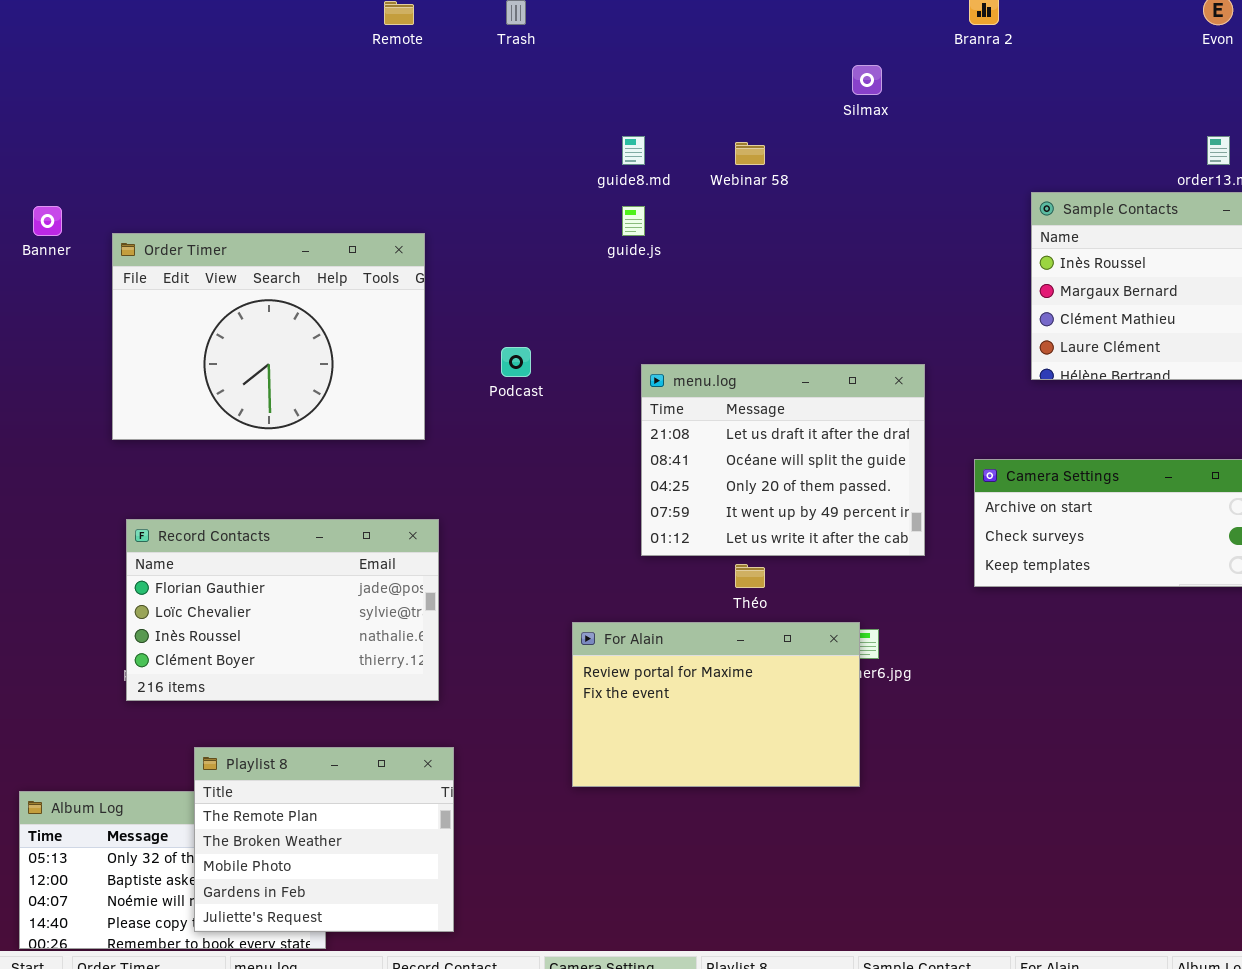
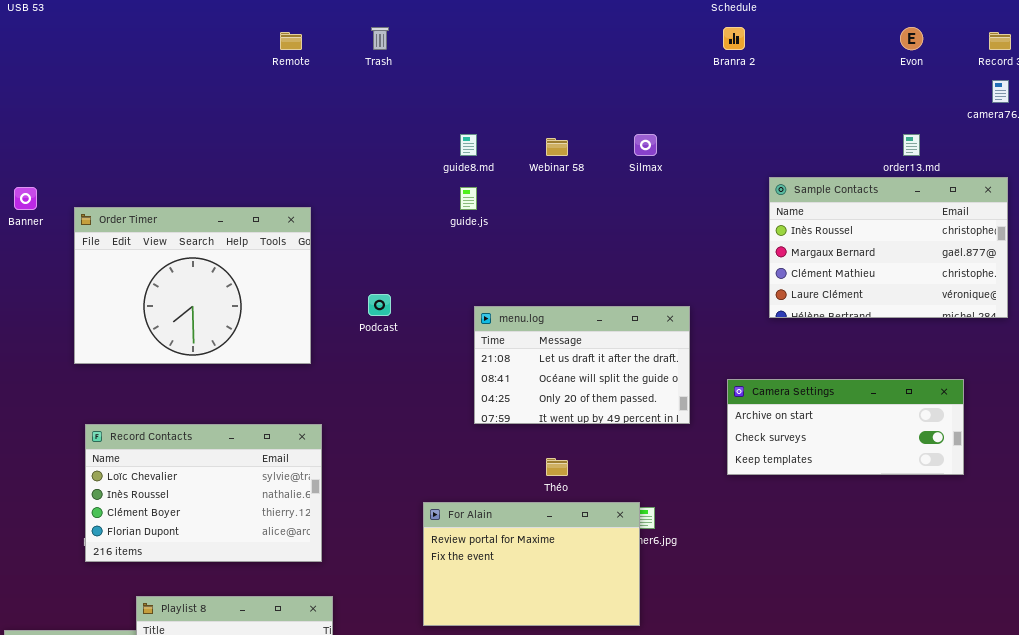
Silmax: [852,65,882,95] -> [634,134,657,156], moved
menu.log: [641,364,925,556] -> [474,306,690,424], resized
Record Contacts: [126,519,439,701] -> [85,424,322,562], scrolled down 1 row

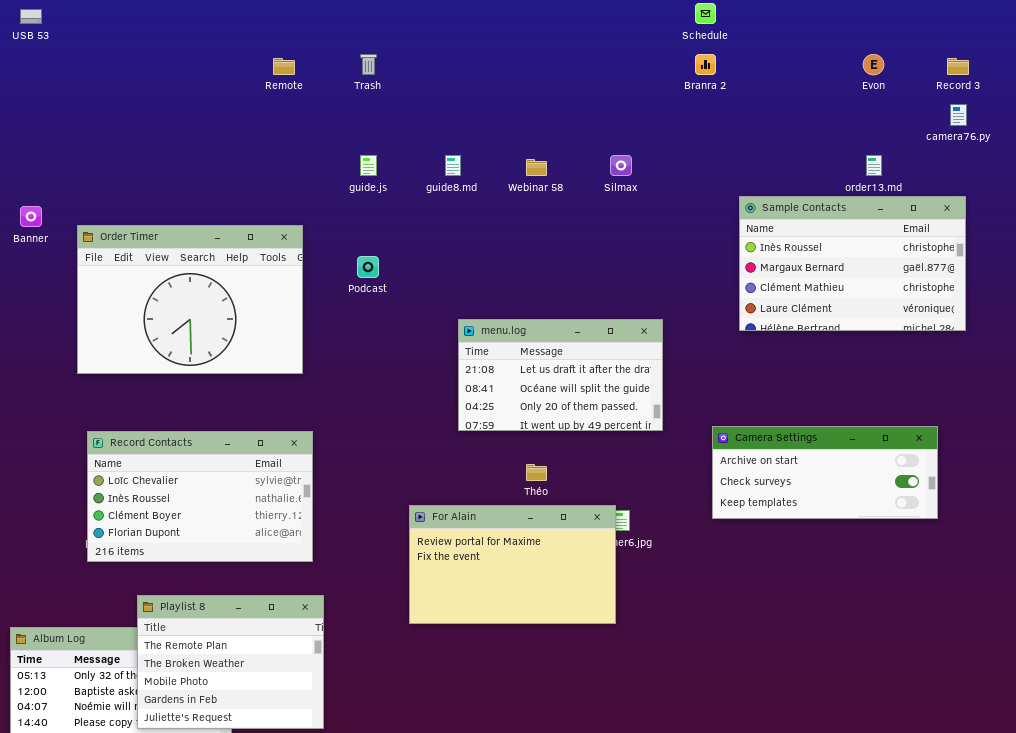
guide.js: [460,187,477,210] -> [360,155,377,176], moved
Podcast: [368,294,391,316] -> [357,256,379,278], moved
Camera Settings: [727,379,964,475] -> [712,426,938,519], moved

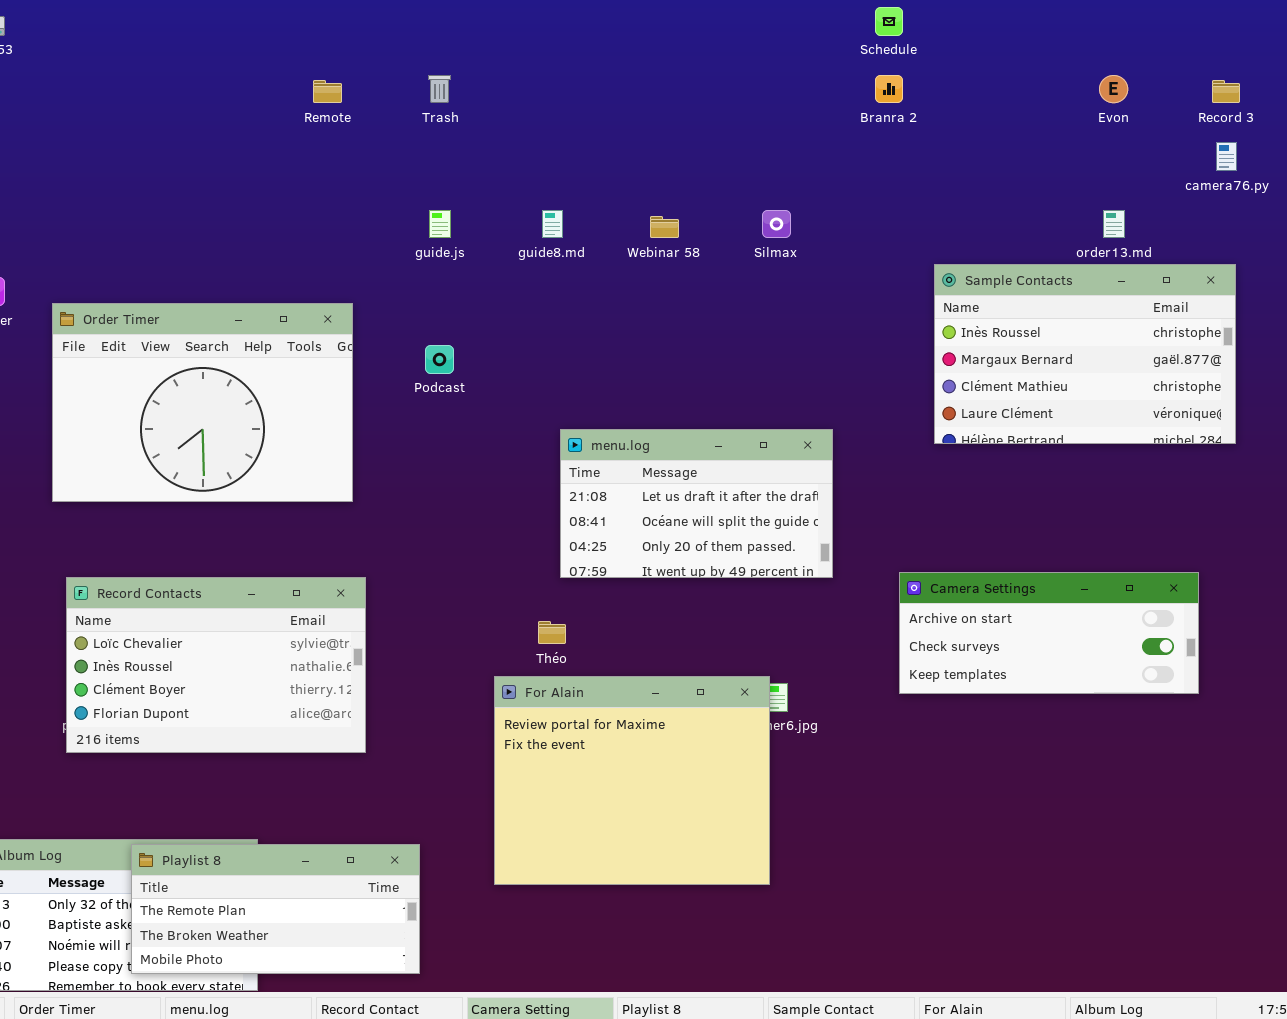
Théo: [526,464,547,481] -> [538,621,566,644], moved
For Alain: [409,505,616,624] -> [494,676,770,885], resized
Playlist 8: [137,595,324,729] -> [131,844,420,974], resized

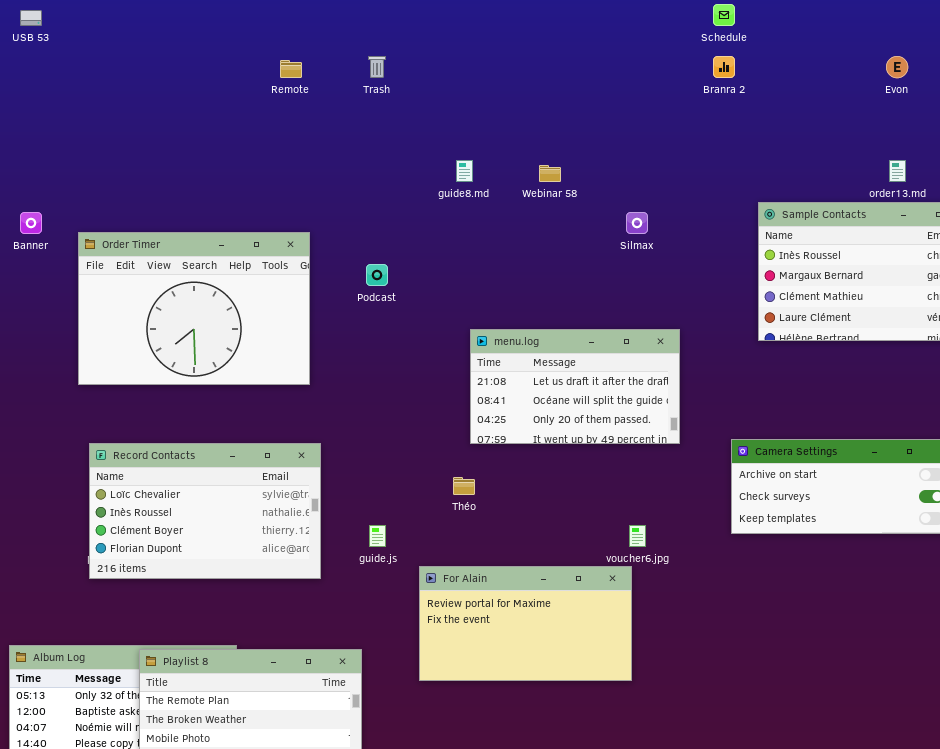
guide.js: [429,210,451,238] -> [369,525,386,547], moved
Silmax: [762,210,791,238] -> [626,212,648,234], moved
For Alain: [494,676,770,885] -> [419,566,632,681], resized

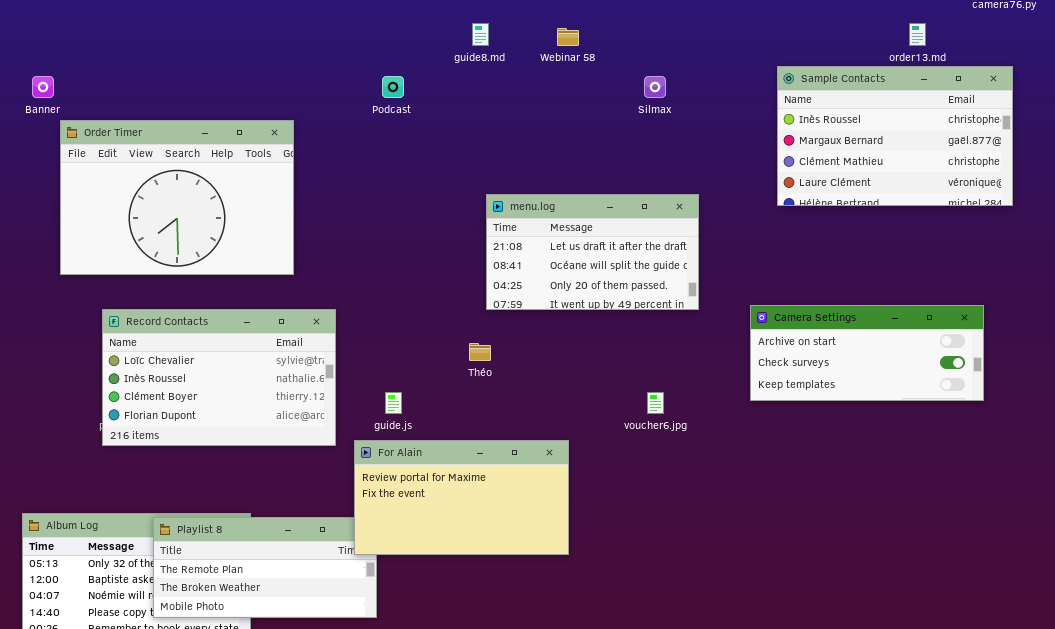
Order Timer: [78,232,310,385] -> [60,120,294,275], moved
Podcast: [366,264,388,286] -> [382,76,404,98], moved
For Alain: [419,566,632,681] -> [354,440,569,555], moved

